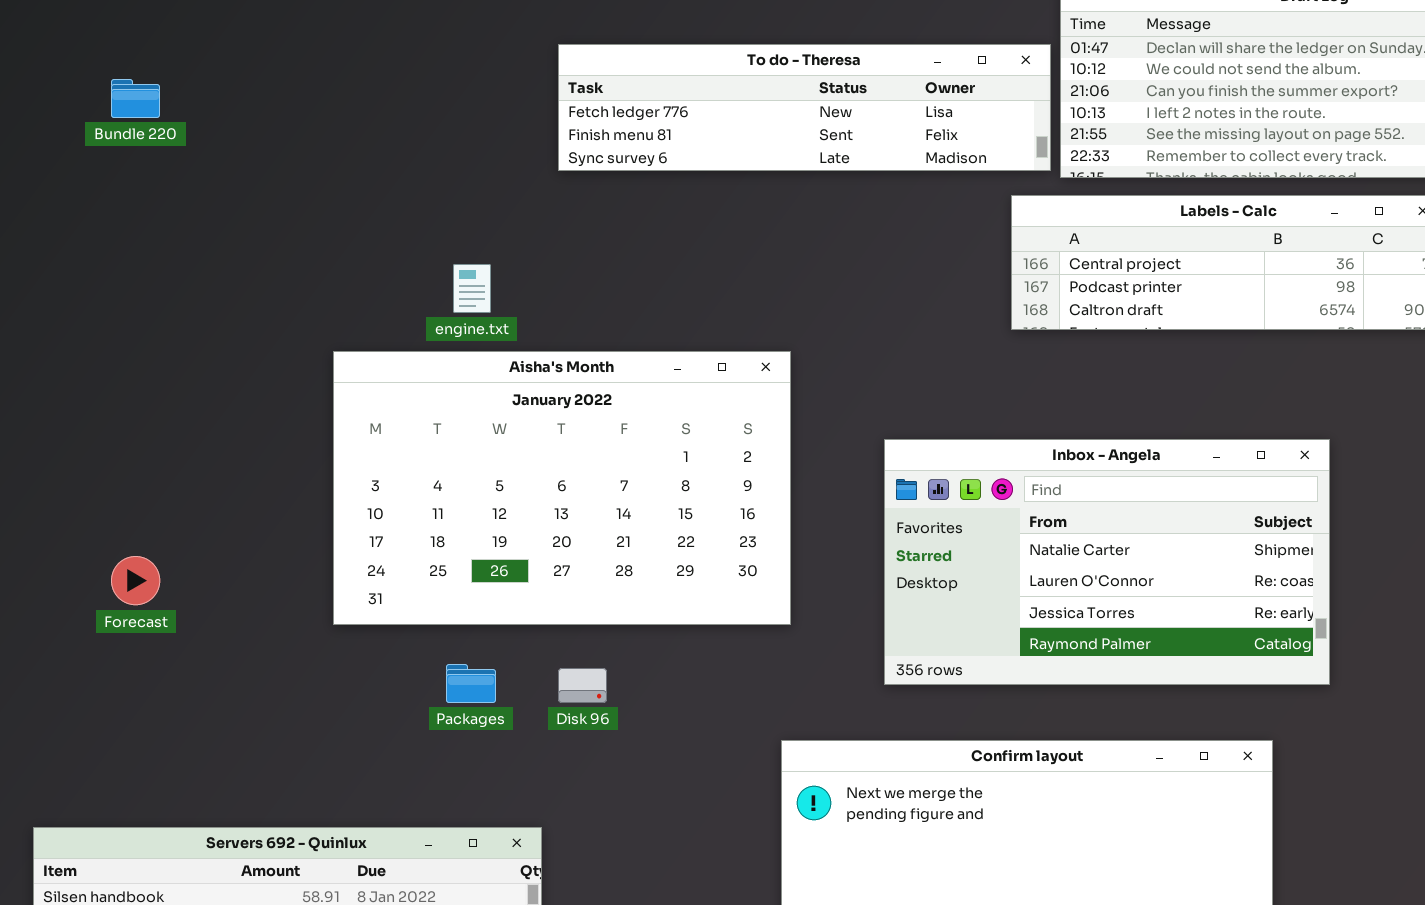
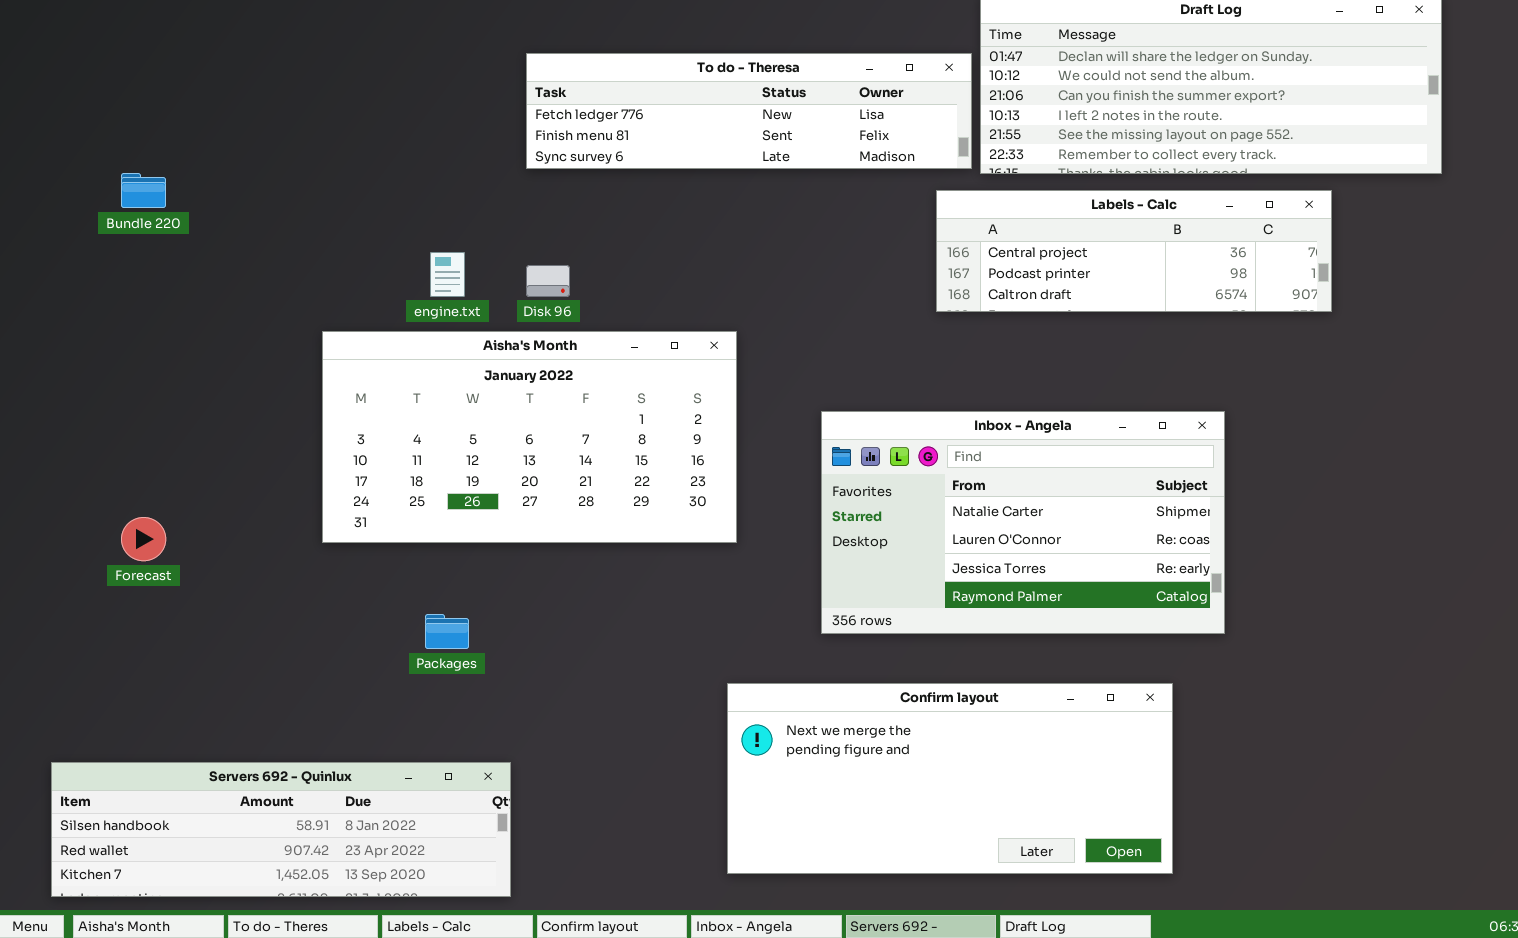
Bundle 220: [111,79,160,118] -> [121,173,166,208], moved
Aisha's Month: [333,351,791,625] -> [322,331,737,543], resized
Disk 96: [558,668,607,703] -> [526,265,570,297], moved

